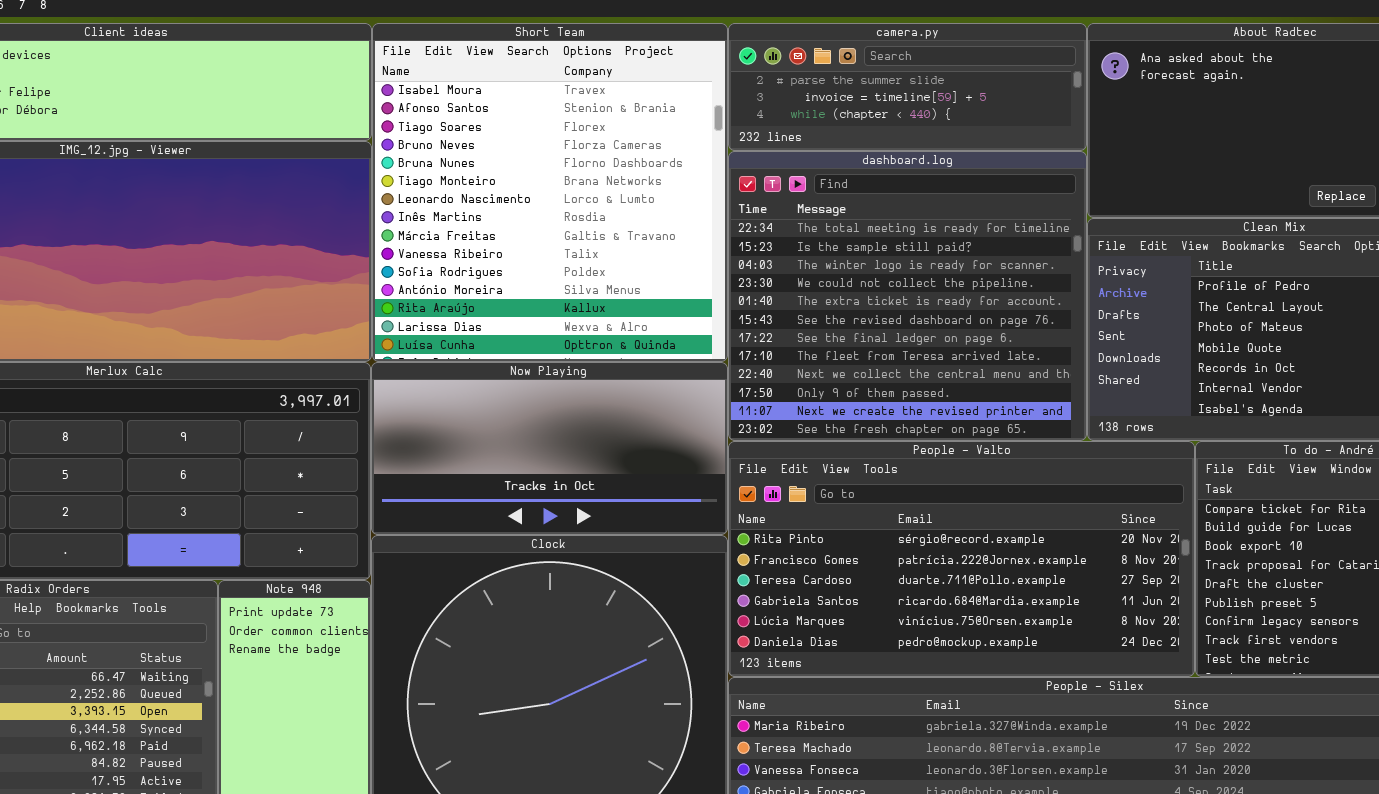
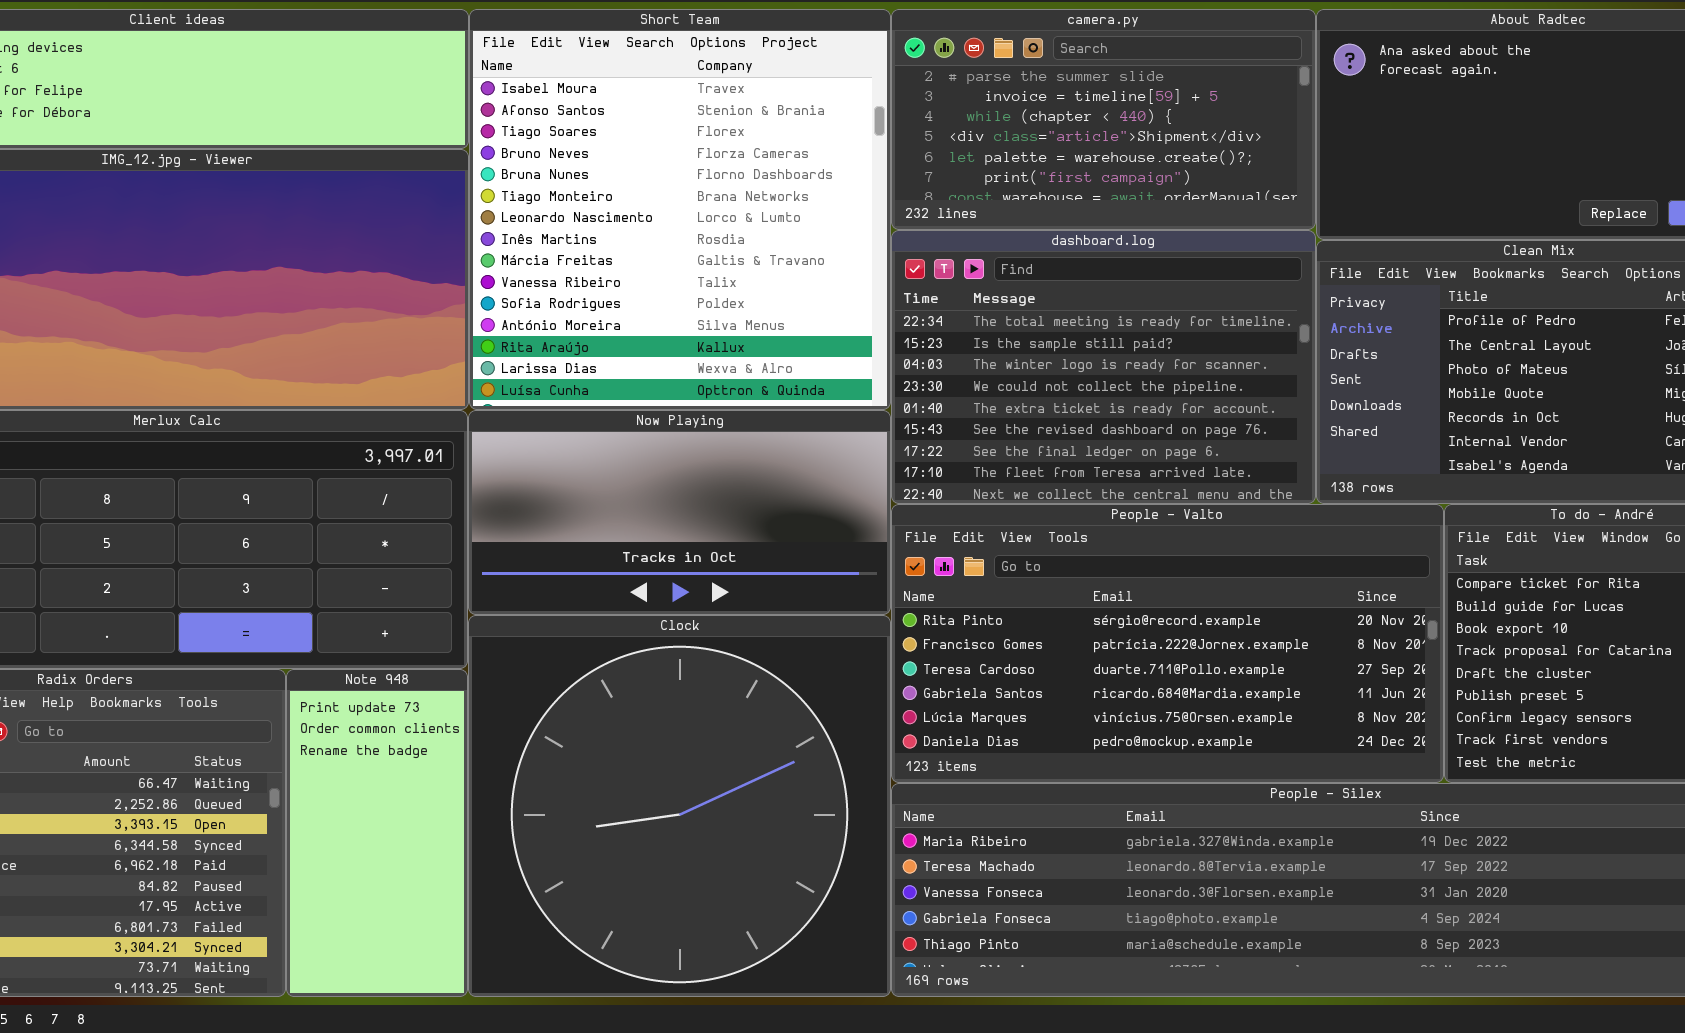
camera.py: [728,23,1087,151] -> [891,9,1316,230], resized
dashboard.log: [728,151,1087,441] -> [891,230,1316,504], resized

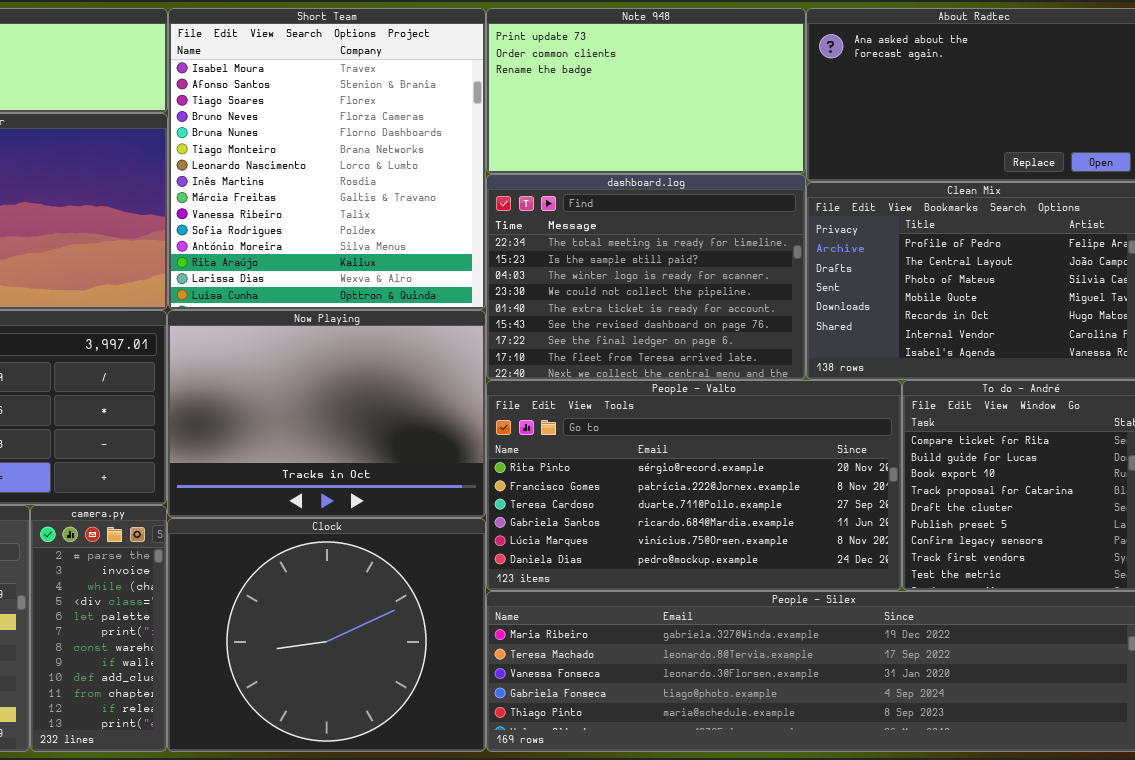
camera.py: [891,9,1316,230] -> [30,505,167,752], moved, resized
Now Playing: [468,410,891,615] -> [167,310,486,518], resized
Clock: [468,615,891,997] -> [167,518,486,752], resized
Note 948: [286,669,468,997] -> [486,8,806,174], moved, resized

